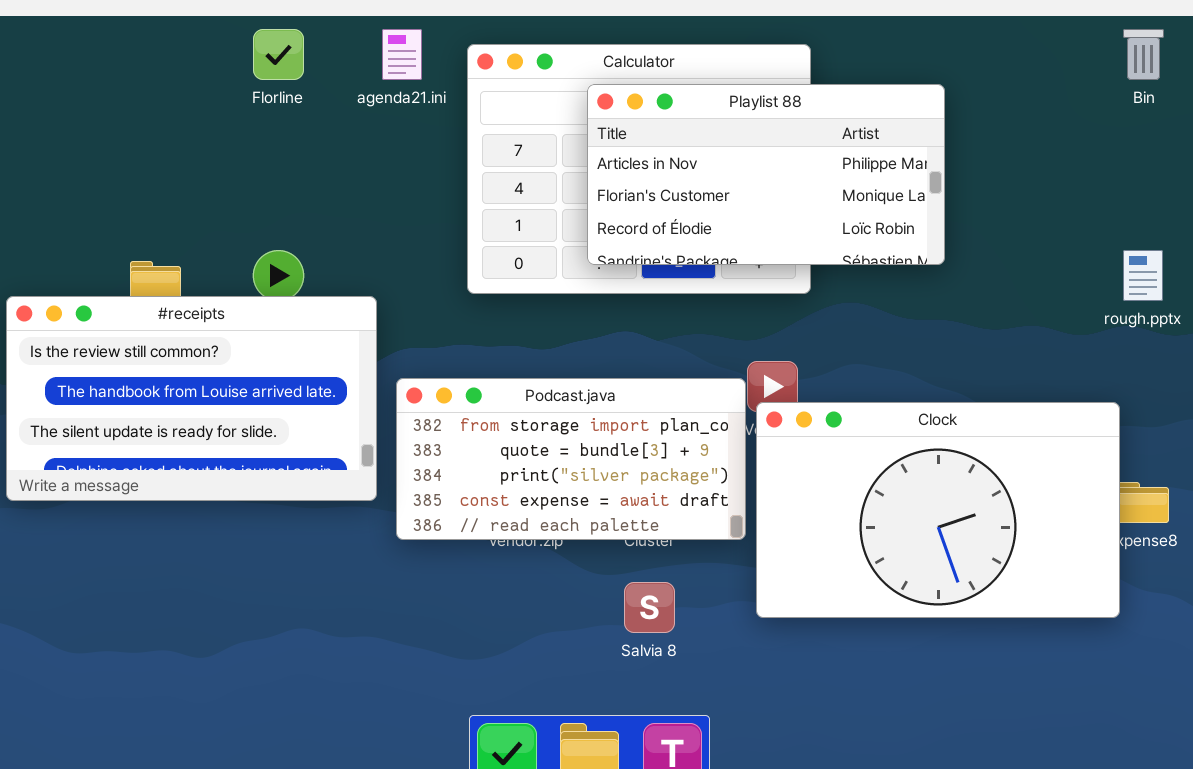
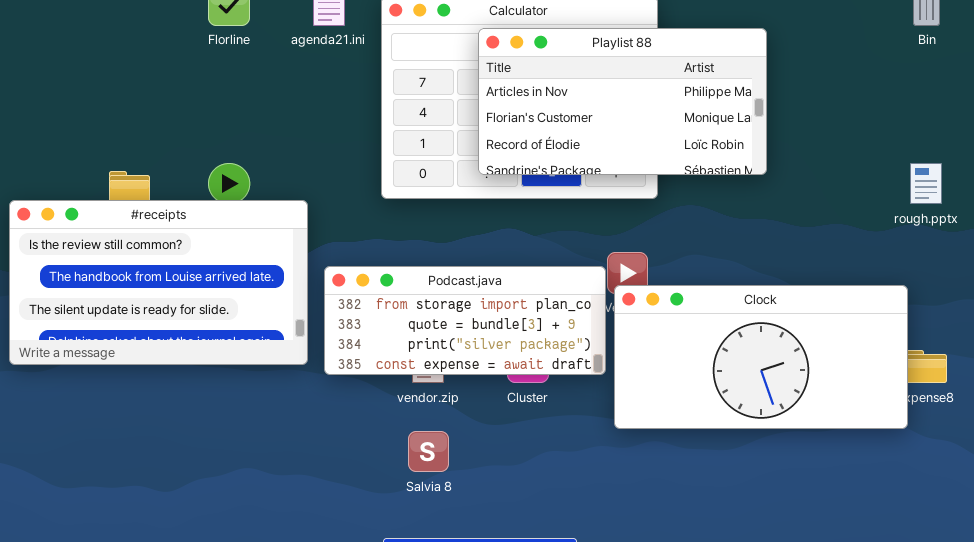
Podcast.java: [396,378,746,540] -> [324,266,606,375], resized
Clock: [756,402,1120,618] -> [614,285,908,429], resized
Salvia 8: [624,582,675,633] -> [408,431,449,472], moved

